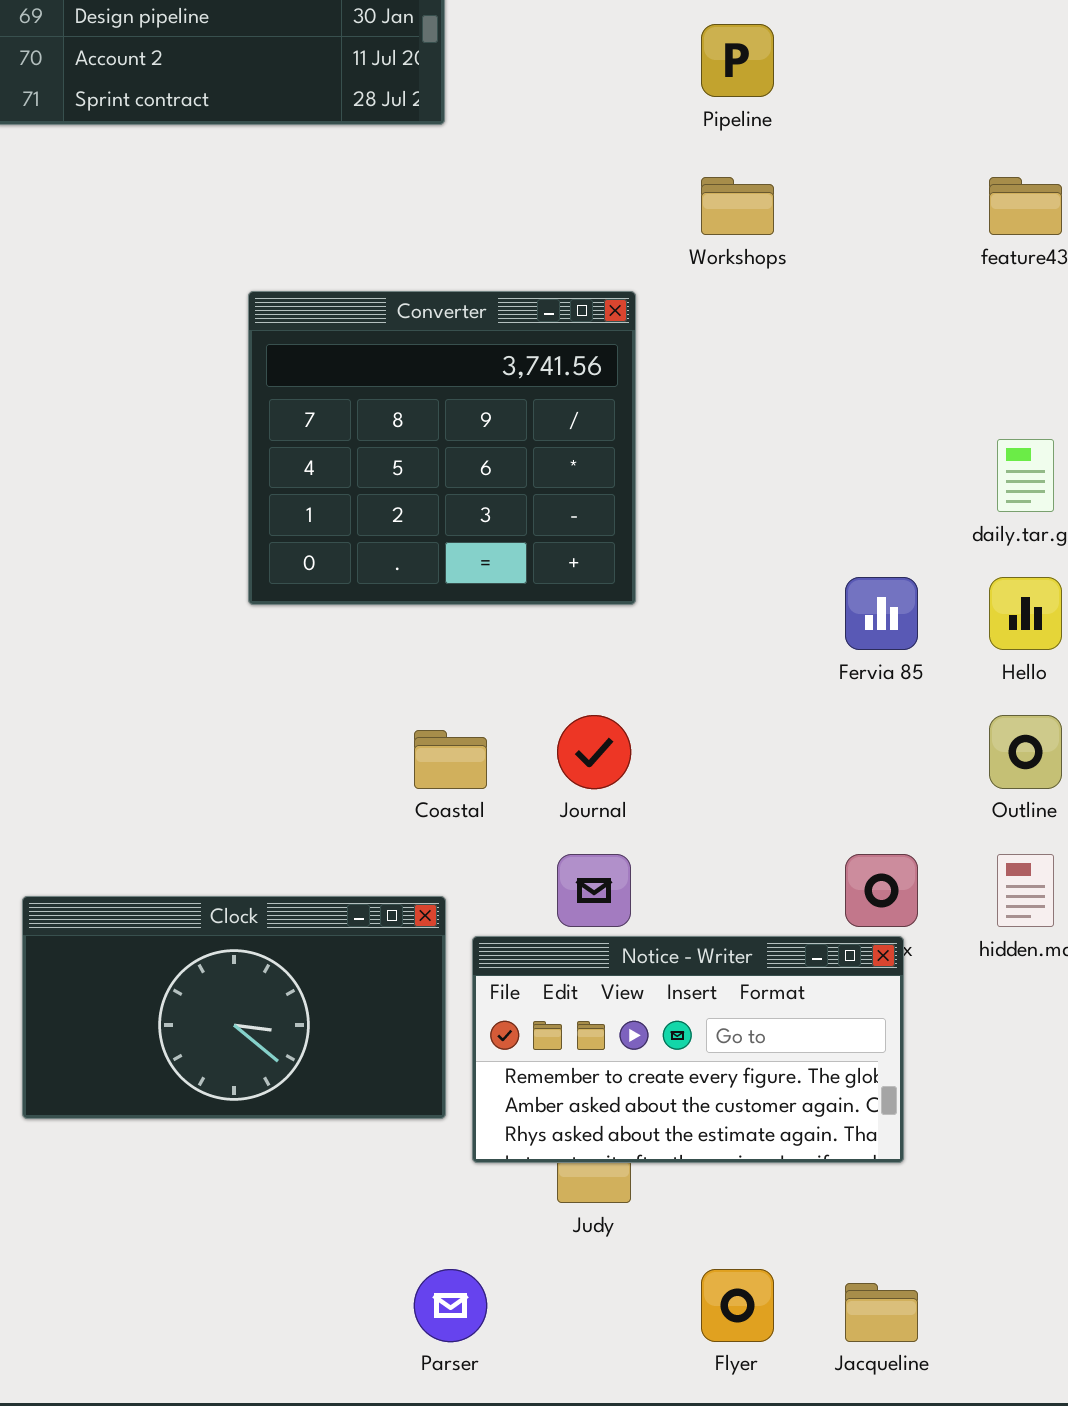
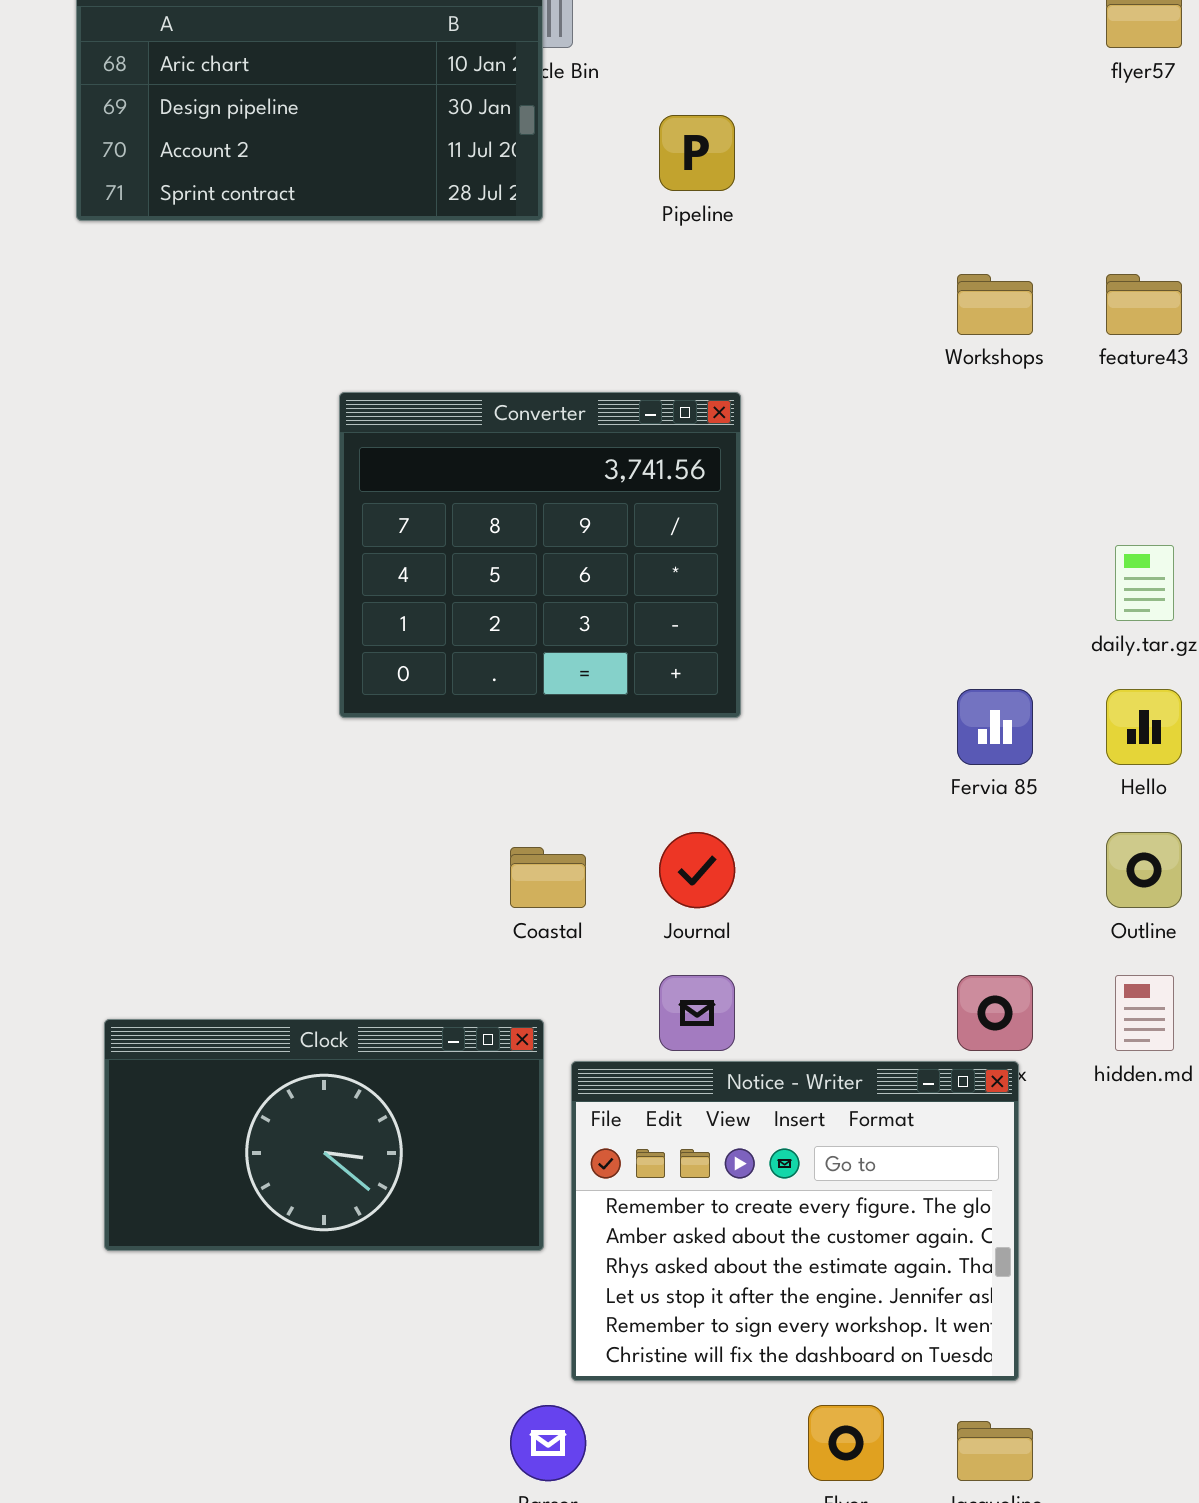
Pipeline: [701,24,774,97] -> [659,115,735,191], moved
Workshops: [701,177,774,235] -> [957,274,1033,335], moved
Notice - Writer: [472,936,904,1163] -> [571,1061,1019,1381], resized

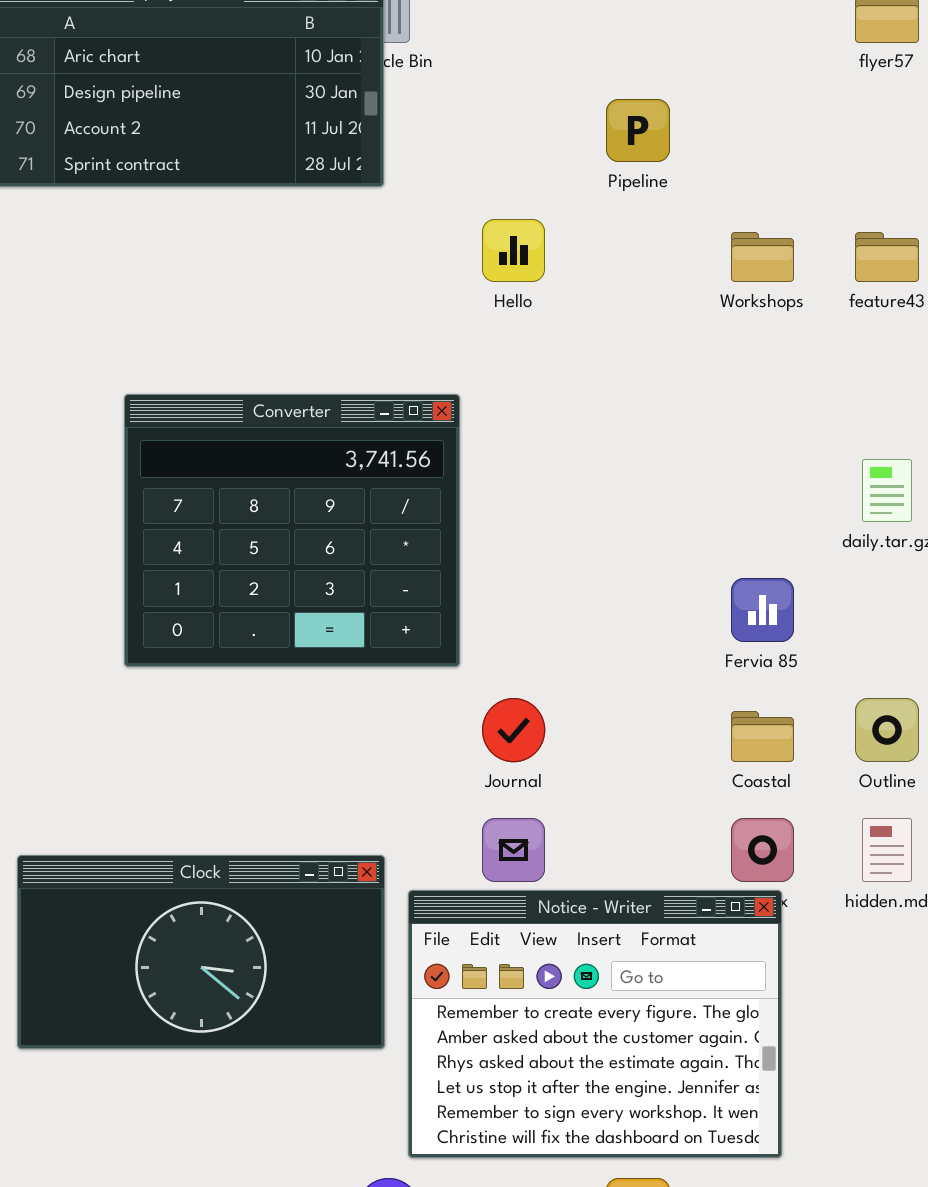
Pipeline: [659,115,735,191] -> [606,99,670,162], moved
Converter: [339,392,741,718] -> [124,394,460,667], moved
Hello: [1106,689,1182,765] -> [482,219,545,282], moved
Coastal: [510,847,586,908] -> [731,711,794,762], moved

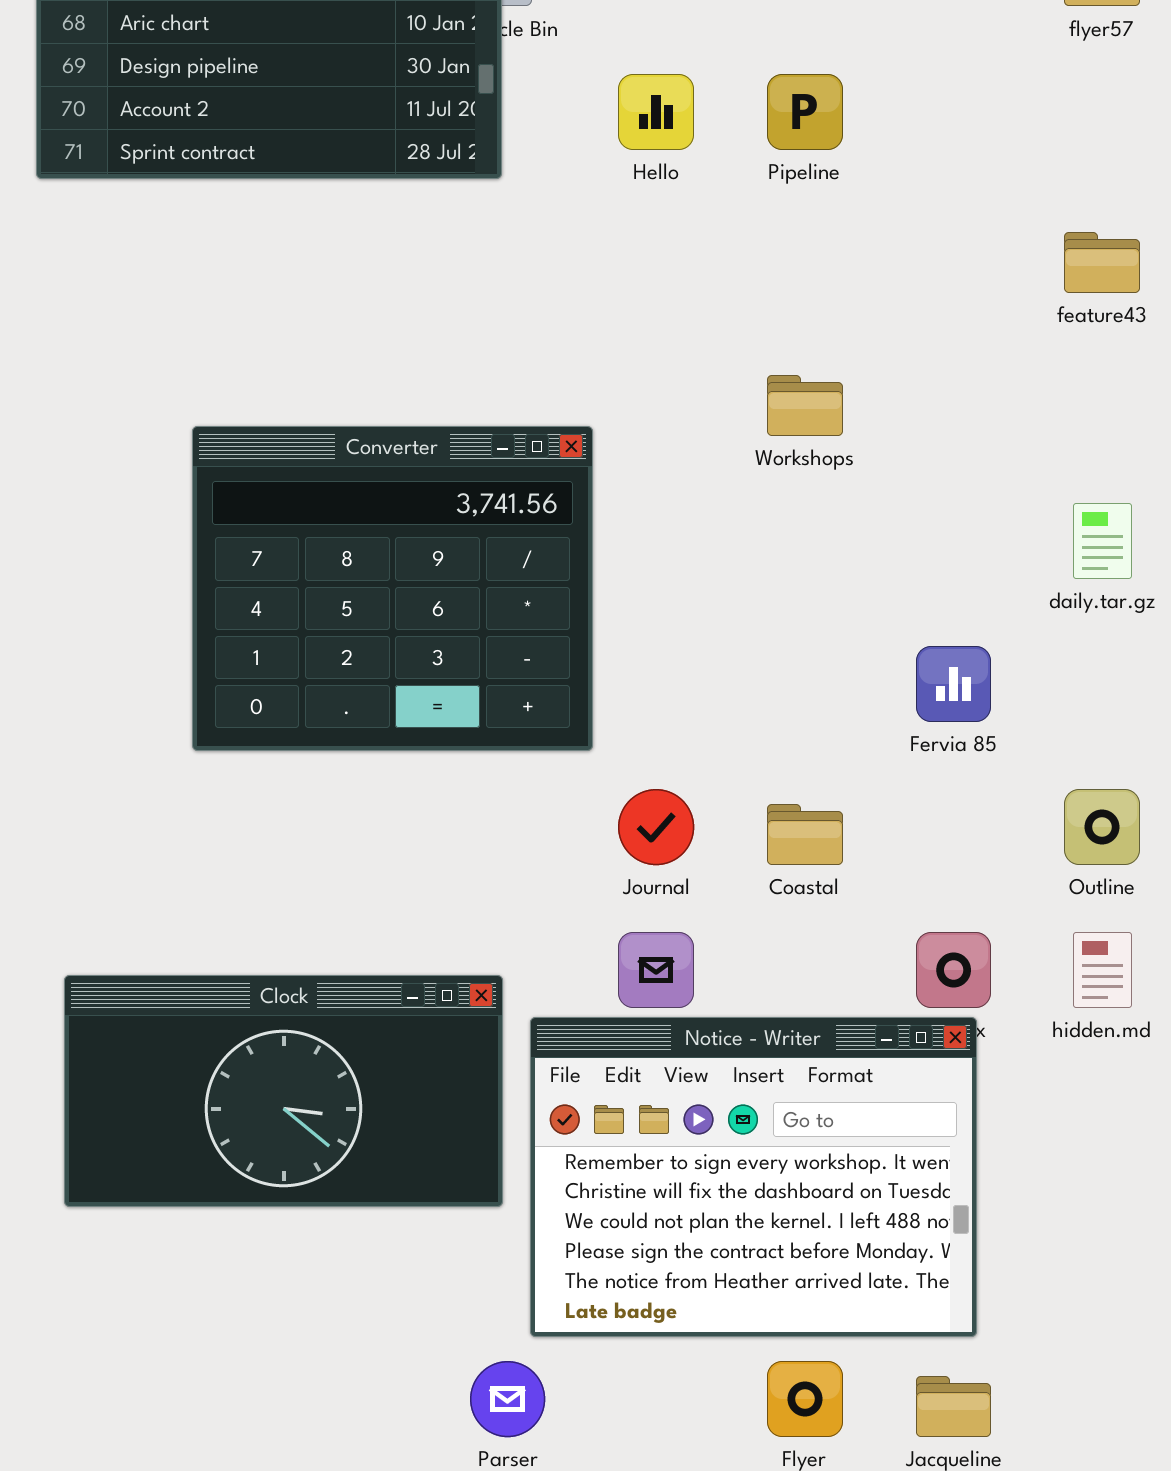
Hello: [482,219,545,282] -> [618,74,694,150], moved
Workshops: [731,232,794,282] -> [767,375,843,436], moved
Coastal: [731,711,794,762] -> [767,804,843,865], moved
Notice - Writer: [408,890,782,1158] -> [530,1017,977,1337], scrolled down 4 rows

